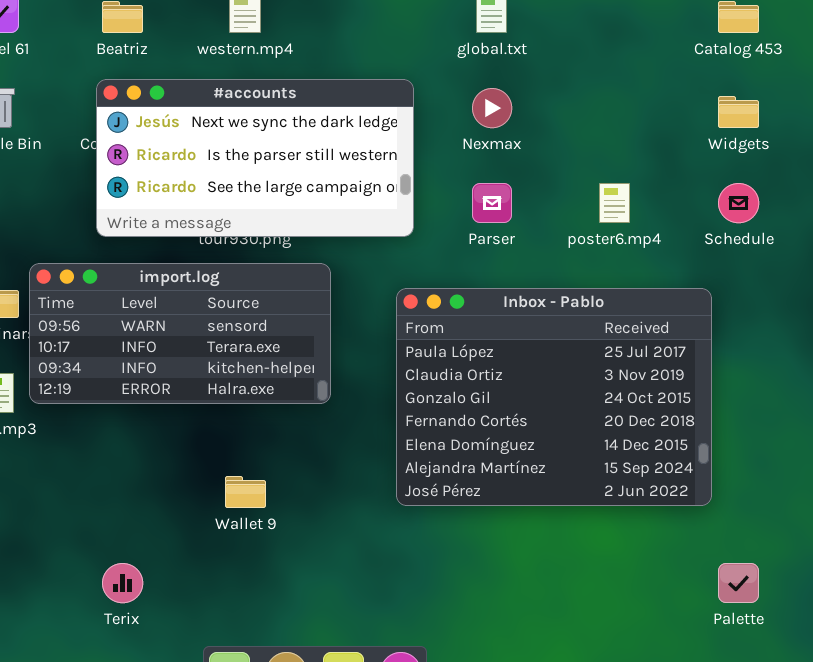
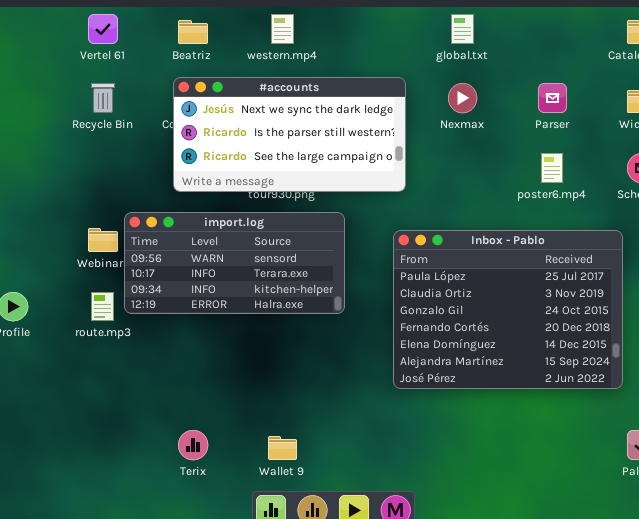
Parser: [472,183,512,223] -> [538,83,567,113], moved
Wallet 9: [225,476,266,508] -> [268,436,297,460], moved

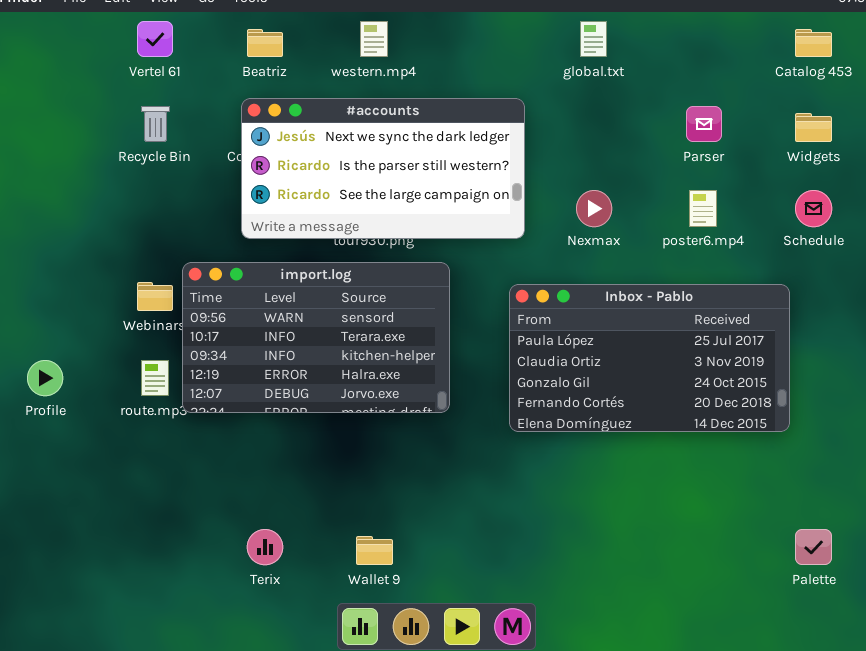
Nexmax: [448,83,477,113] -> [576,190,612,227], moved
import.log: [124,212,345,314] -> [182,262,450,413], resized
Inbox - Pablo: [393,230,623,389] -> [509,284,790,432], resized

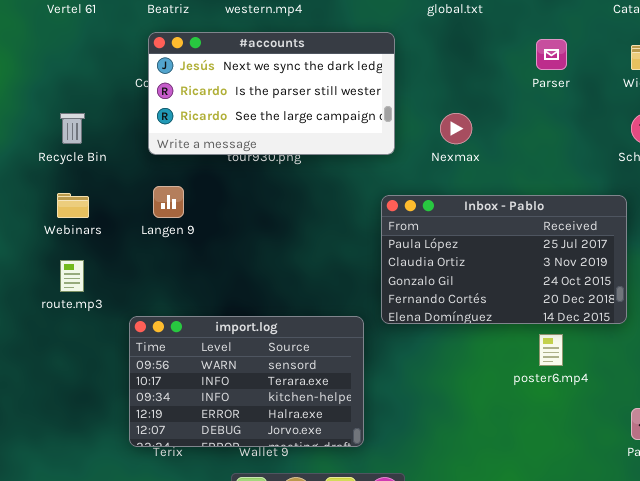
Recycle Bin: [141,106,170,142] -> [60,113,85,144], moved
poster6.mp4: [689,190,717,227] -> [539,334,563,366], moved
import.log: [182,262,450,413] -> [129,316,364,447], moved

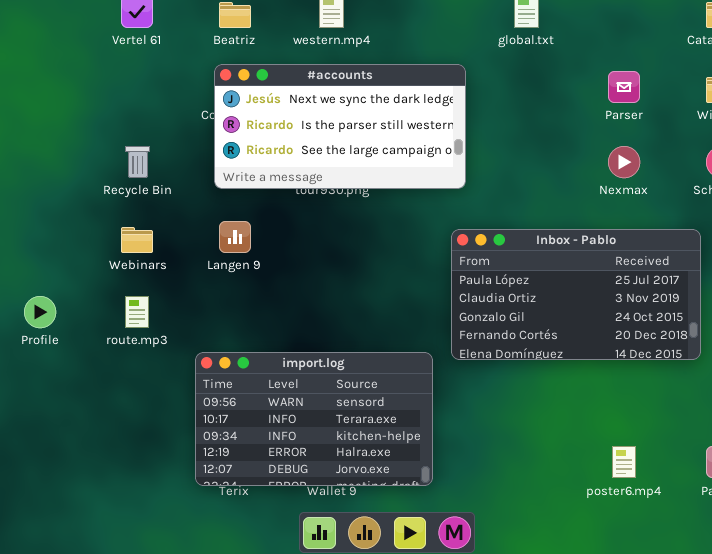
Nexmax: [440,113,472,144] -> [608,146,640,178], moved
poster6.mp4: [539,334,563,366] -> [612,446,636,478], moved

